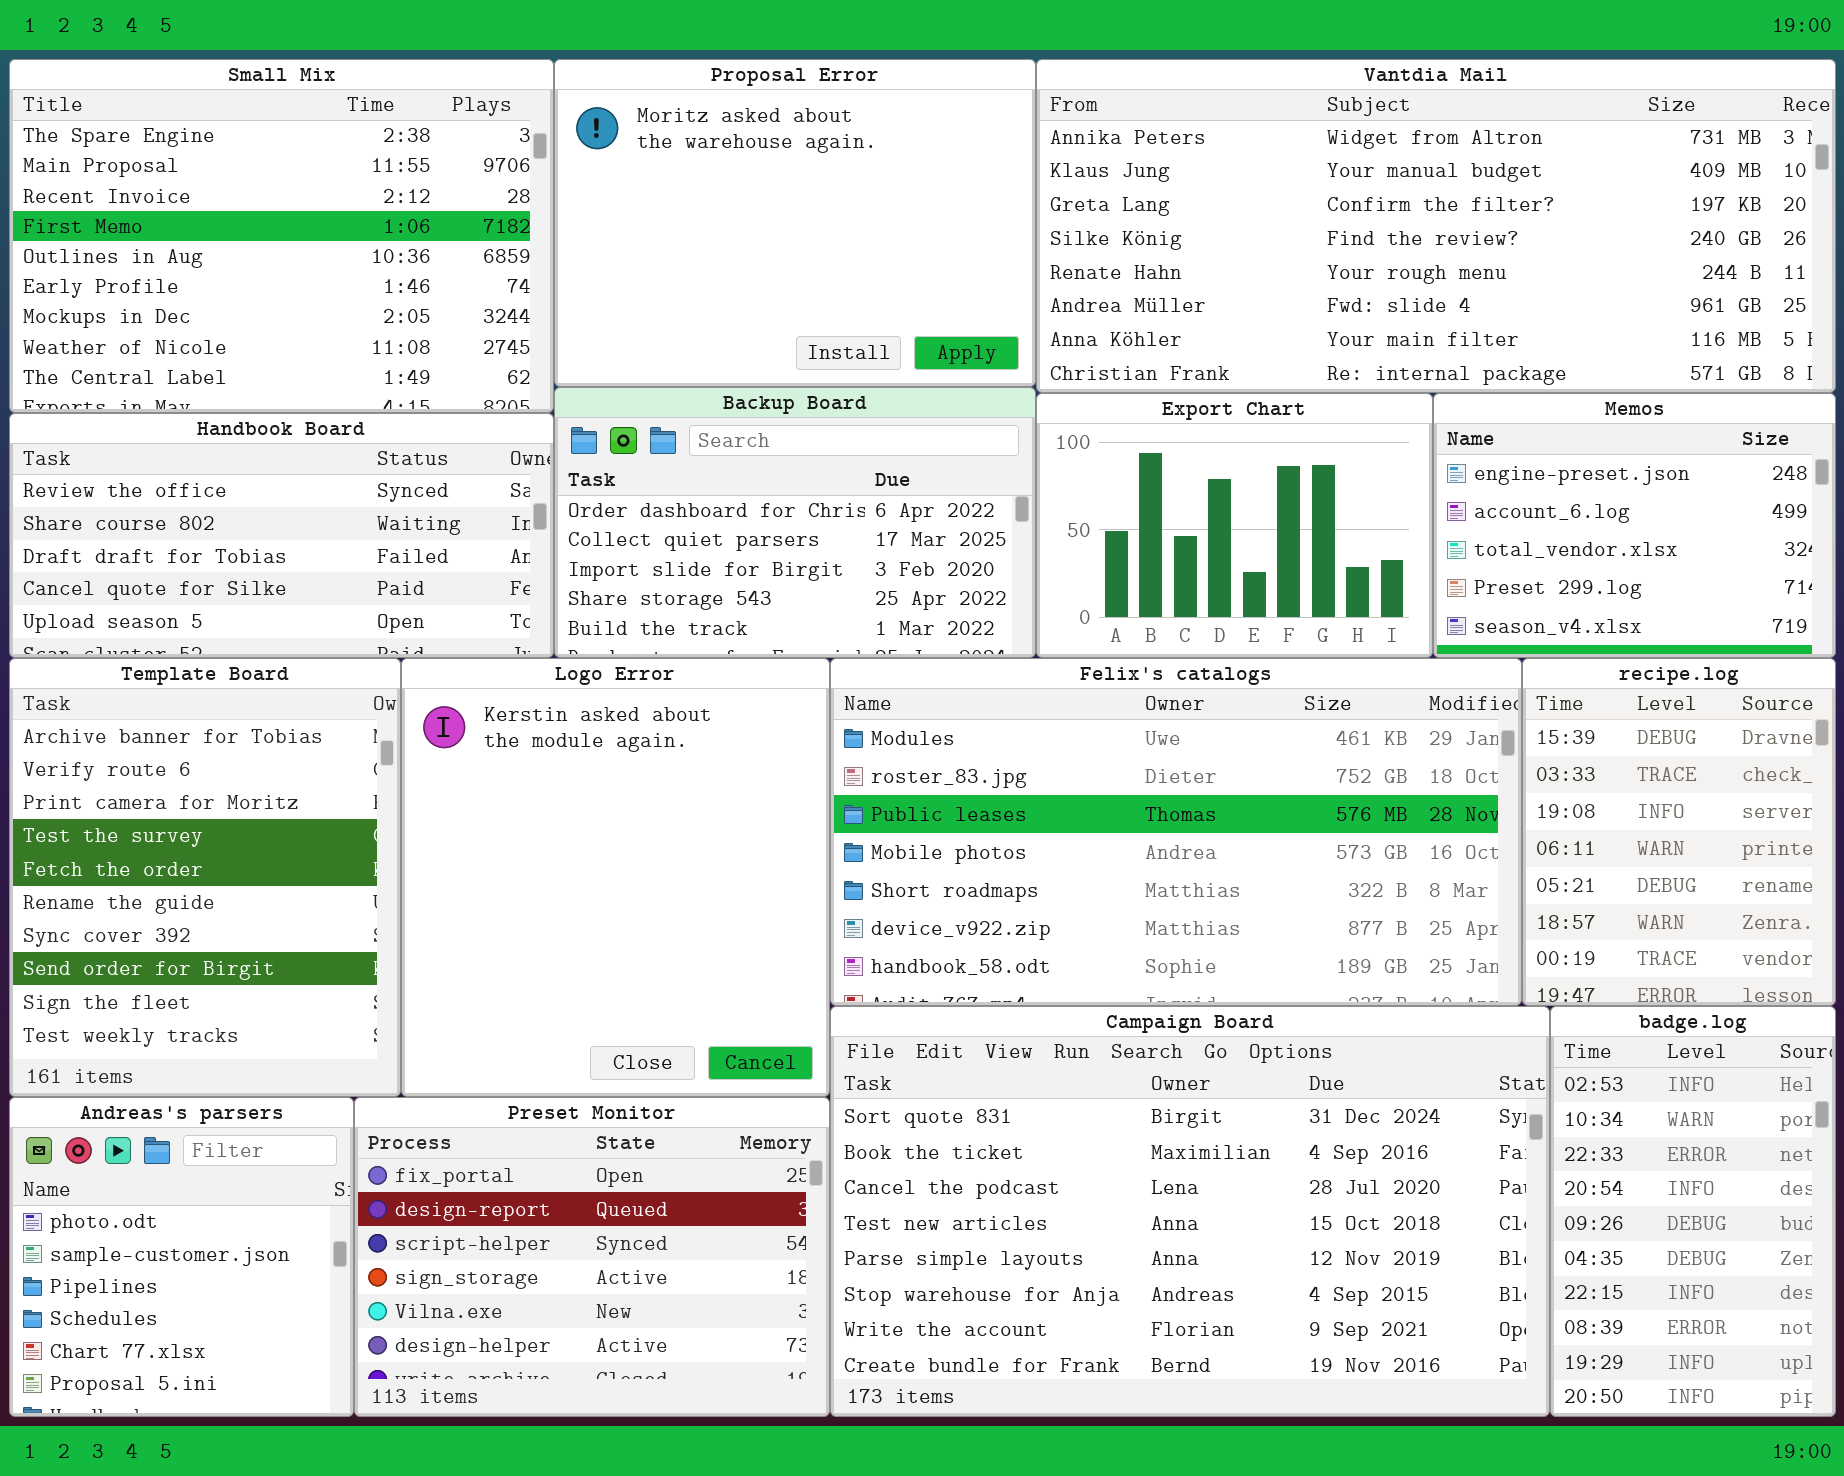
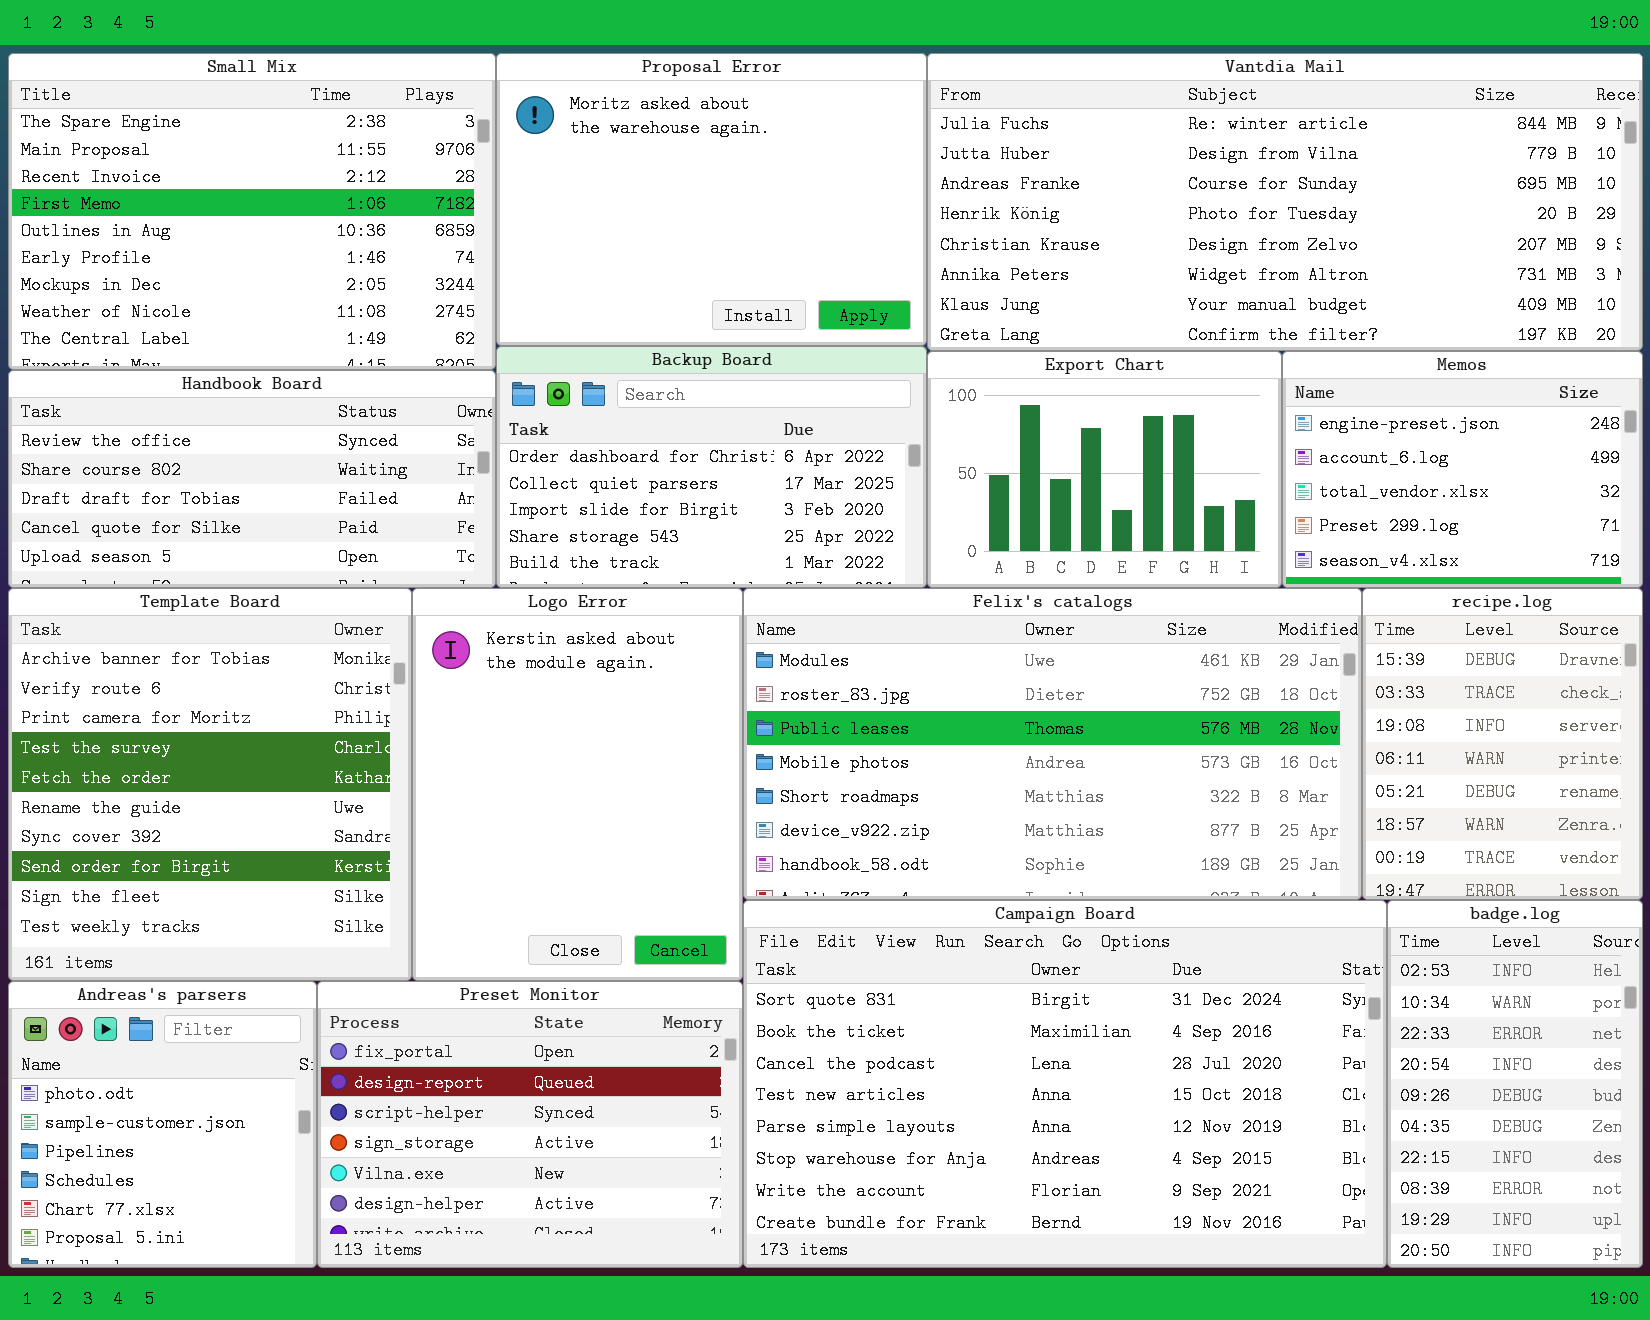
Vantdia Mail: [1036,59,1836,393] -> [927,53,1643,351], scrolled up 5 rows
Template Board: [9,658,401,1097] -> [8,588,412,981], resized
Logo Error: [401,658,830,1097] -> [412,588,743,981], resized

